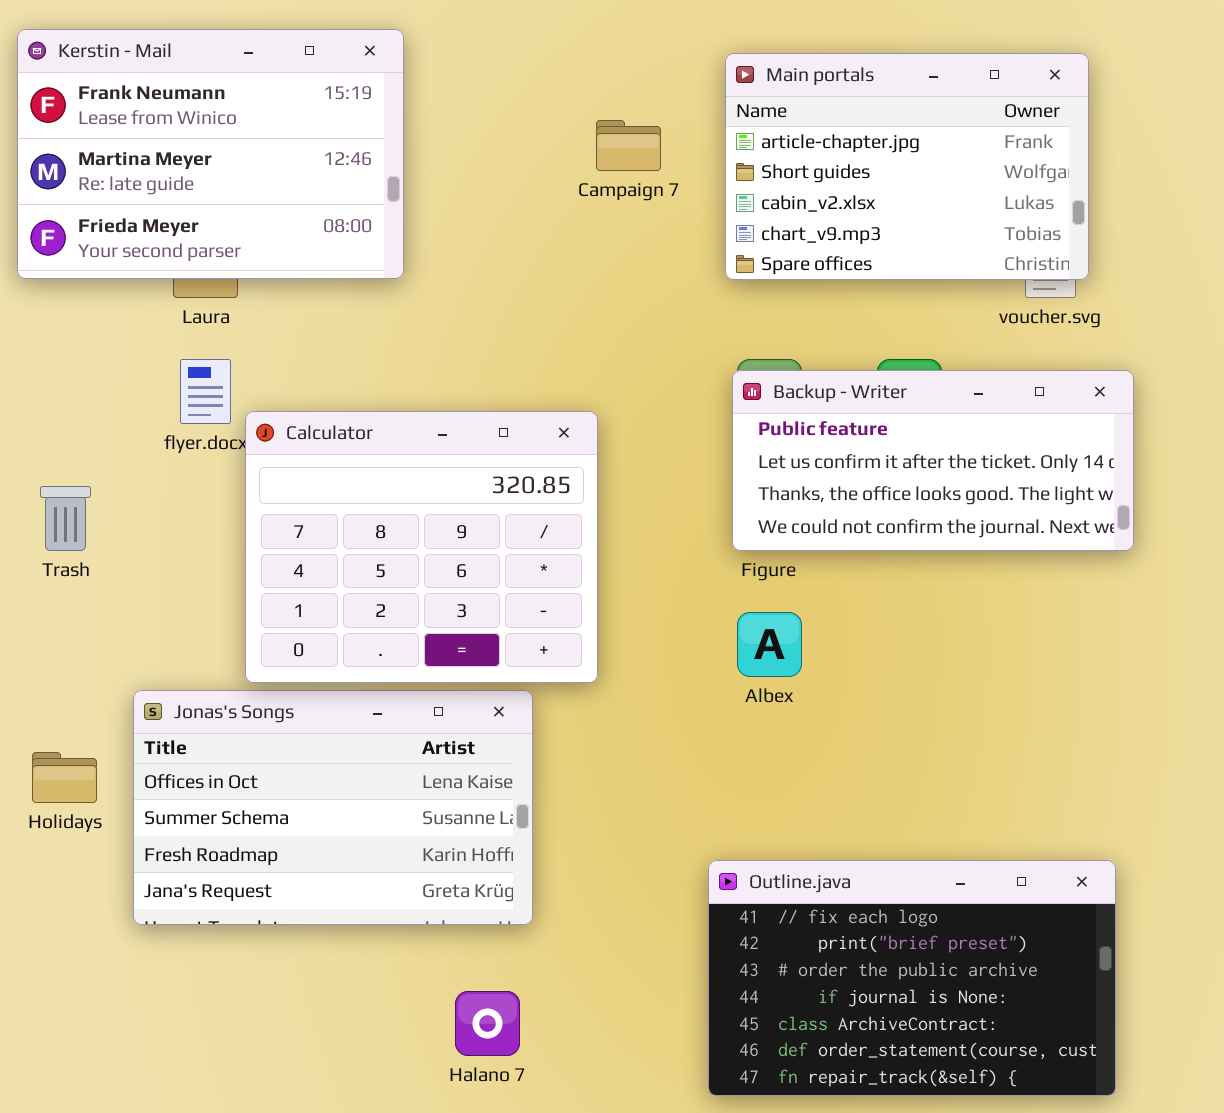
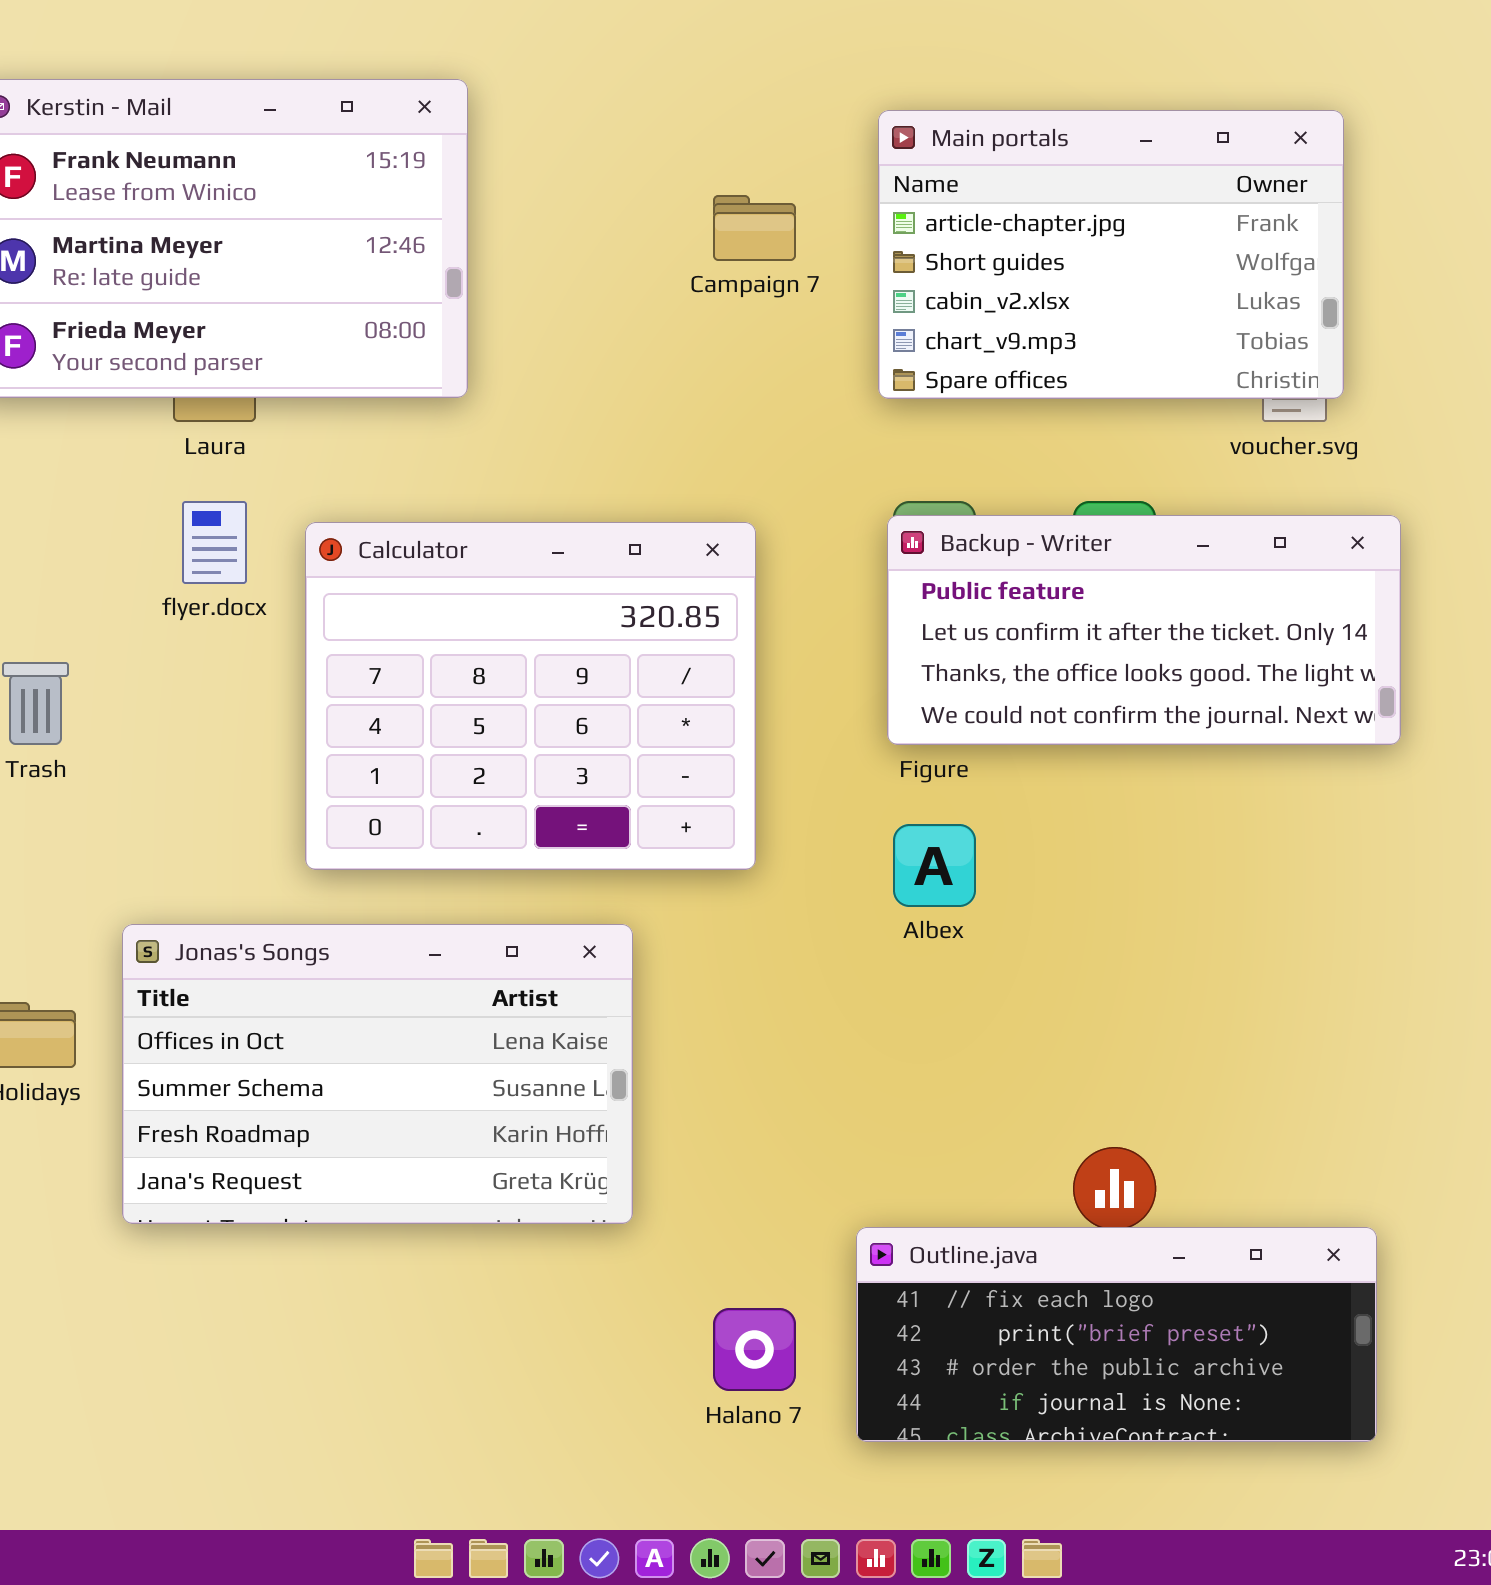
Calculator: [245,411,598,683] -> [305,522,756,870], moved
Outline.java: [708,860,1116,1096] -> [856,1227,1377,1442], resized
Halano 7: [455,991,520,1056] -> [713,1308,796,1391], moved

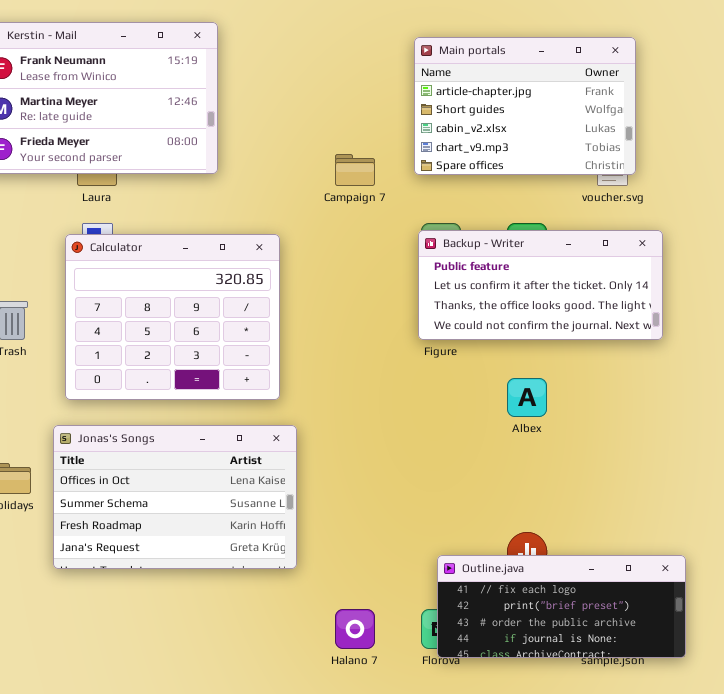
Campaign 7: [713,195,796,261] -> [335,154,375,186], moved
Calculator: [305,522,756,870] -> [65,234,280,400], moved
Albex: [893,824,976,907] -> [507,378,547,417], moved
Outline.java: [856,1227,1377,1442] -> [437,555,686,658], moved

